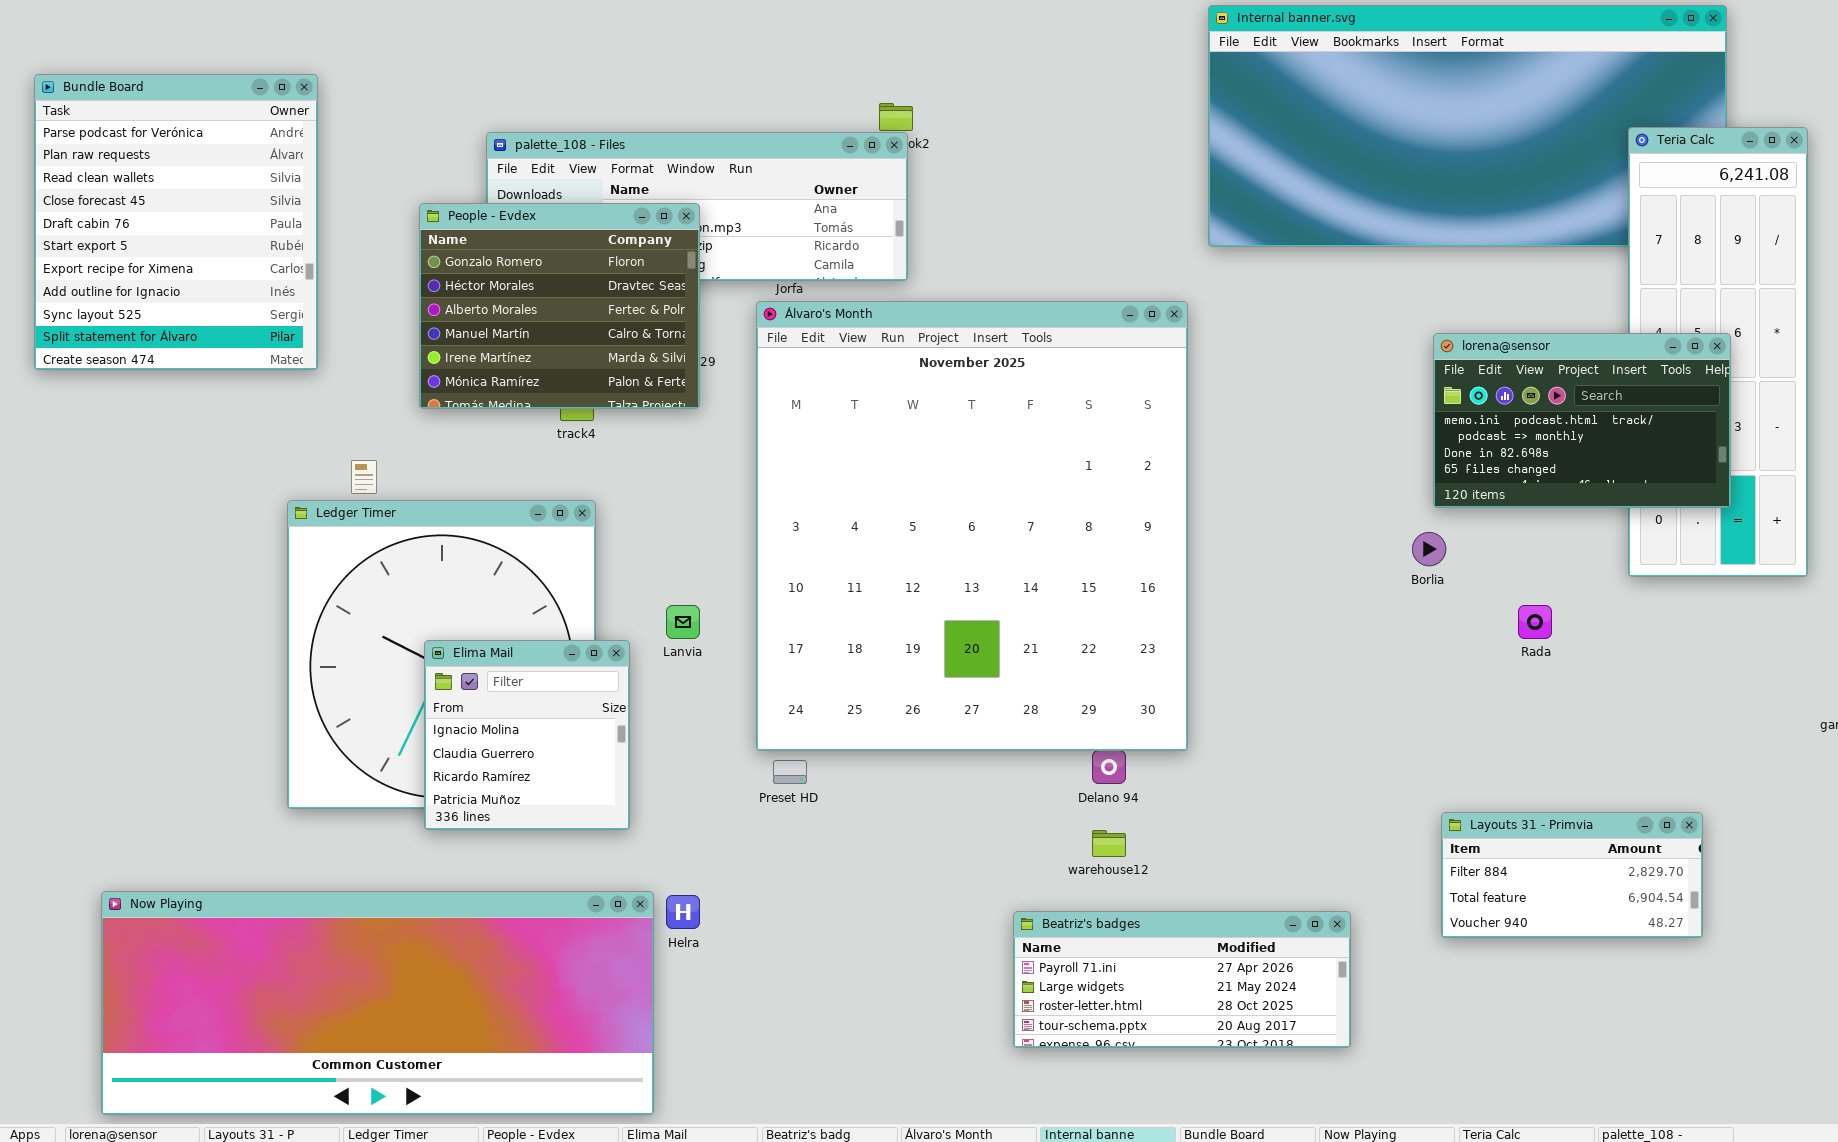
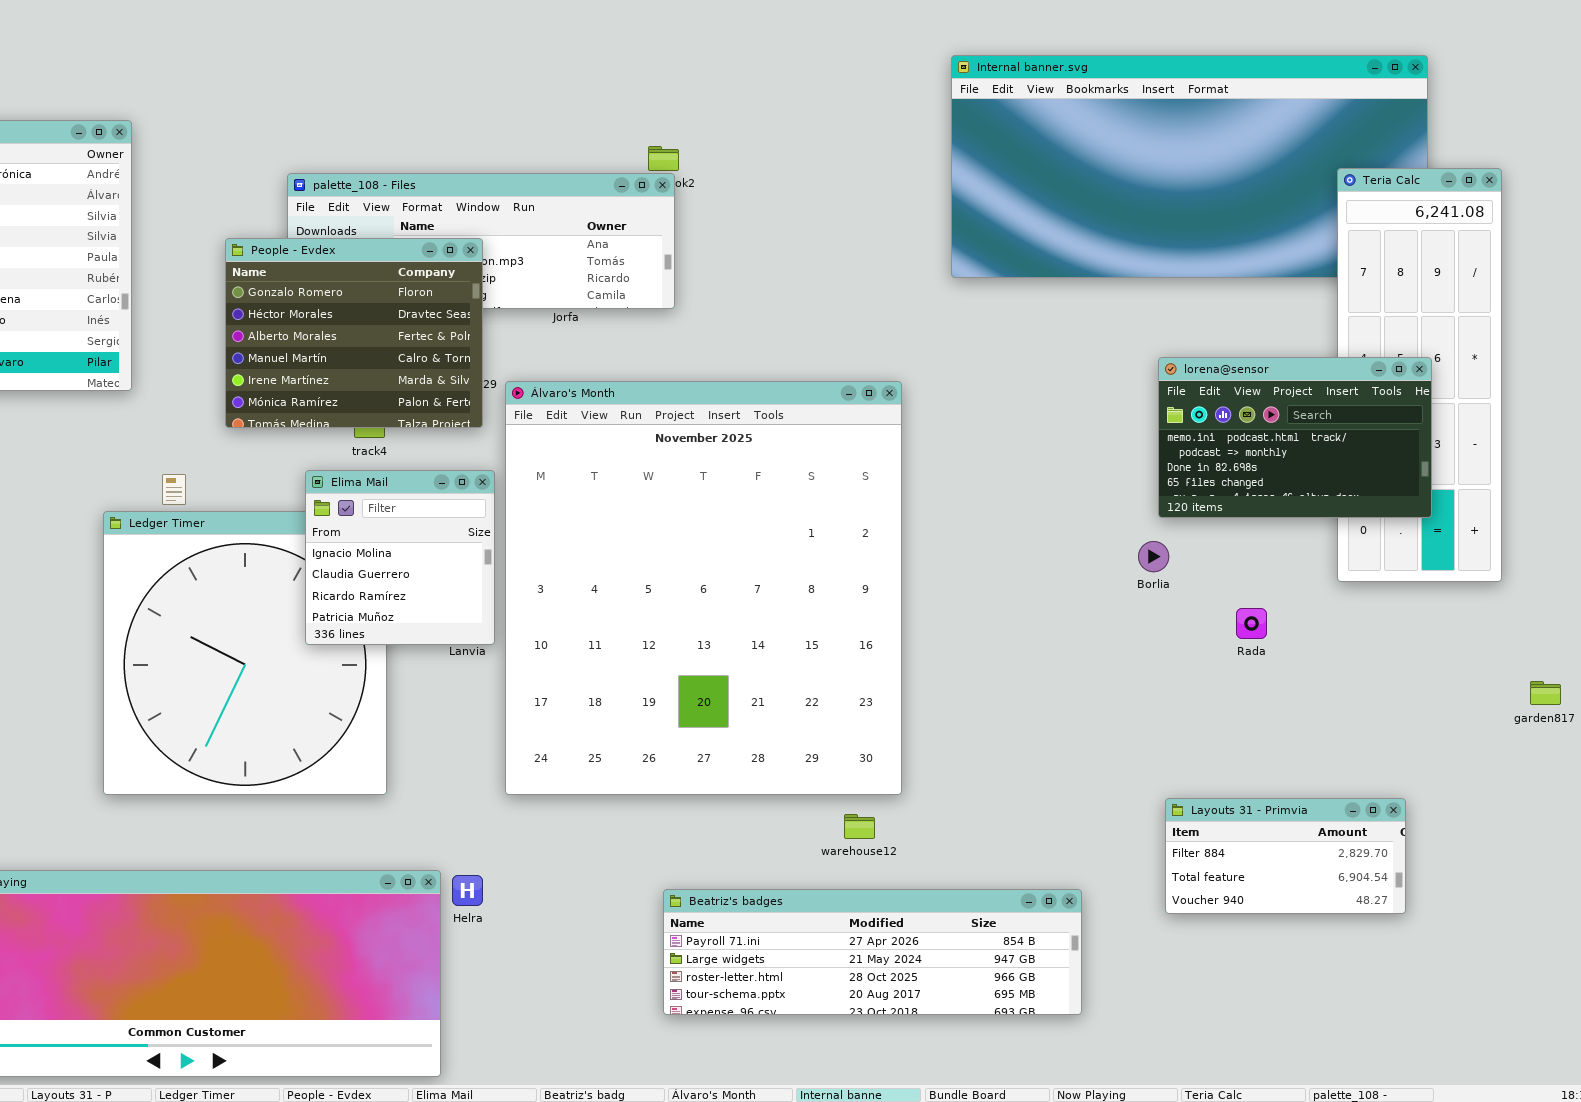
Álvaro's Month: [756,301,1188,751] -> [505,381,902,795], moved
Elima Mail: [424,640,630,830] -> [305,470,495,645], moved
Beatriz's badges: [1013,911,1351,1048] -> [663,889,1082,1015], resized

